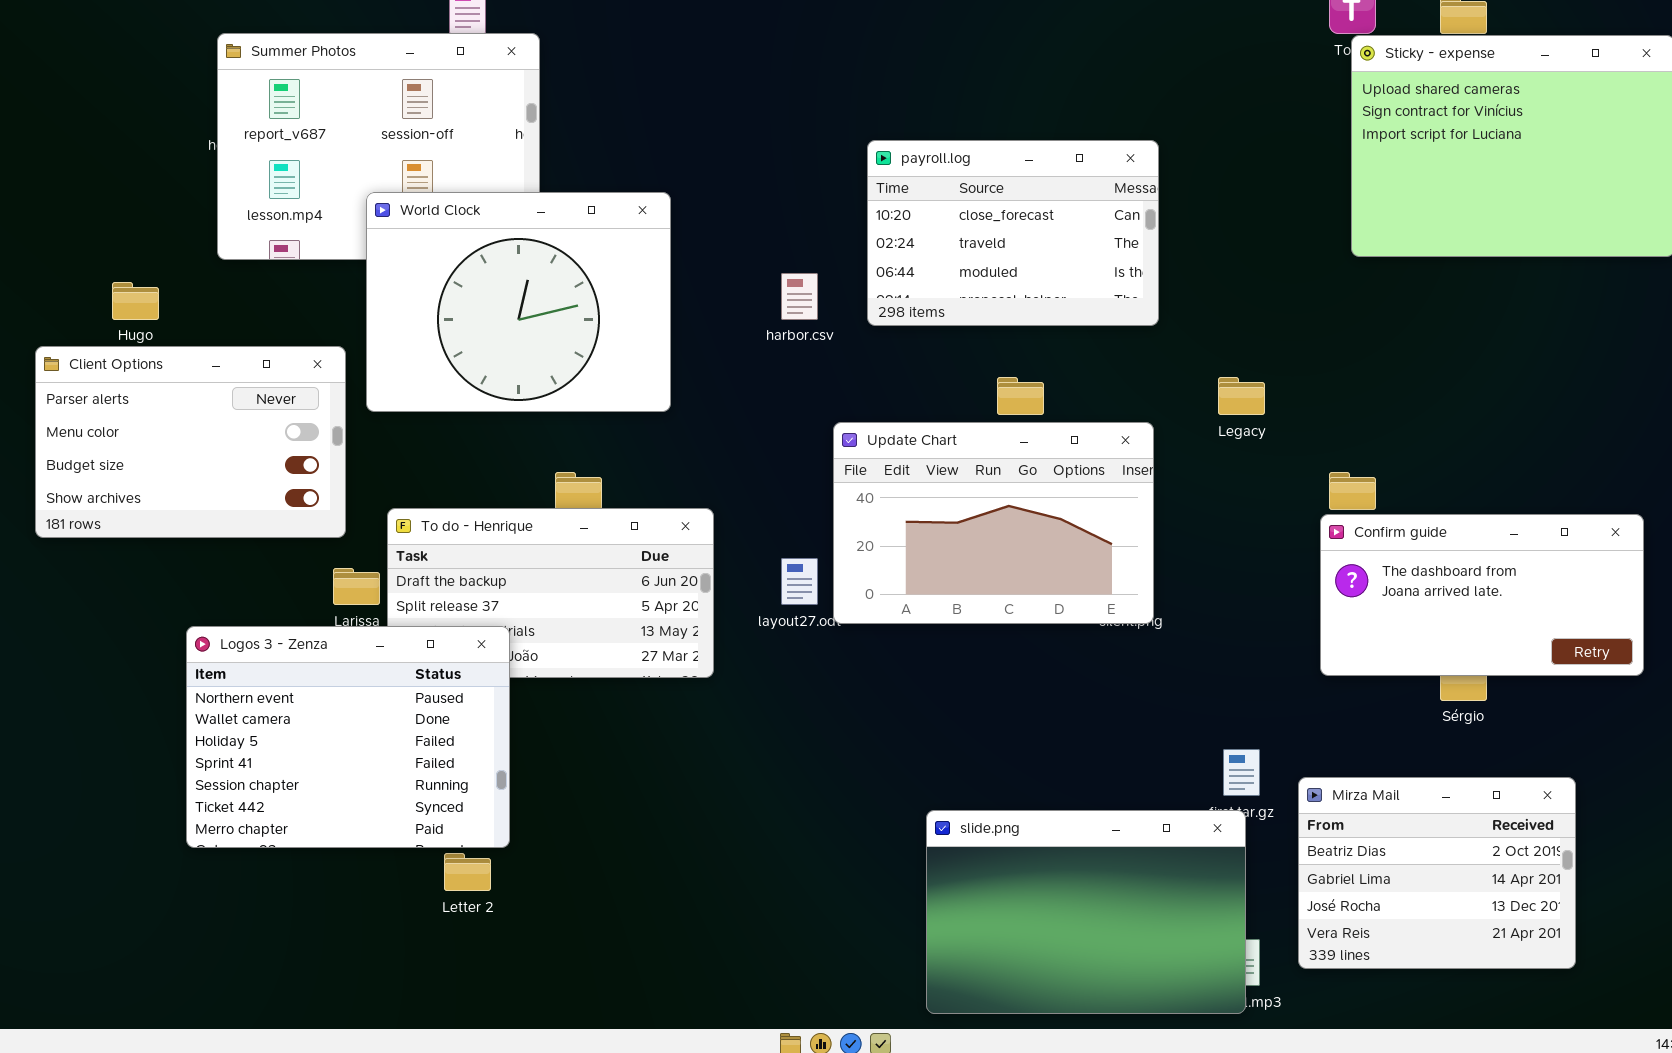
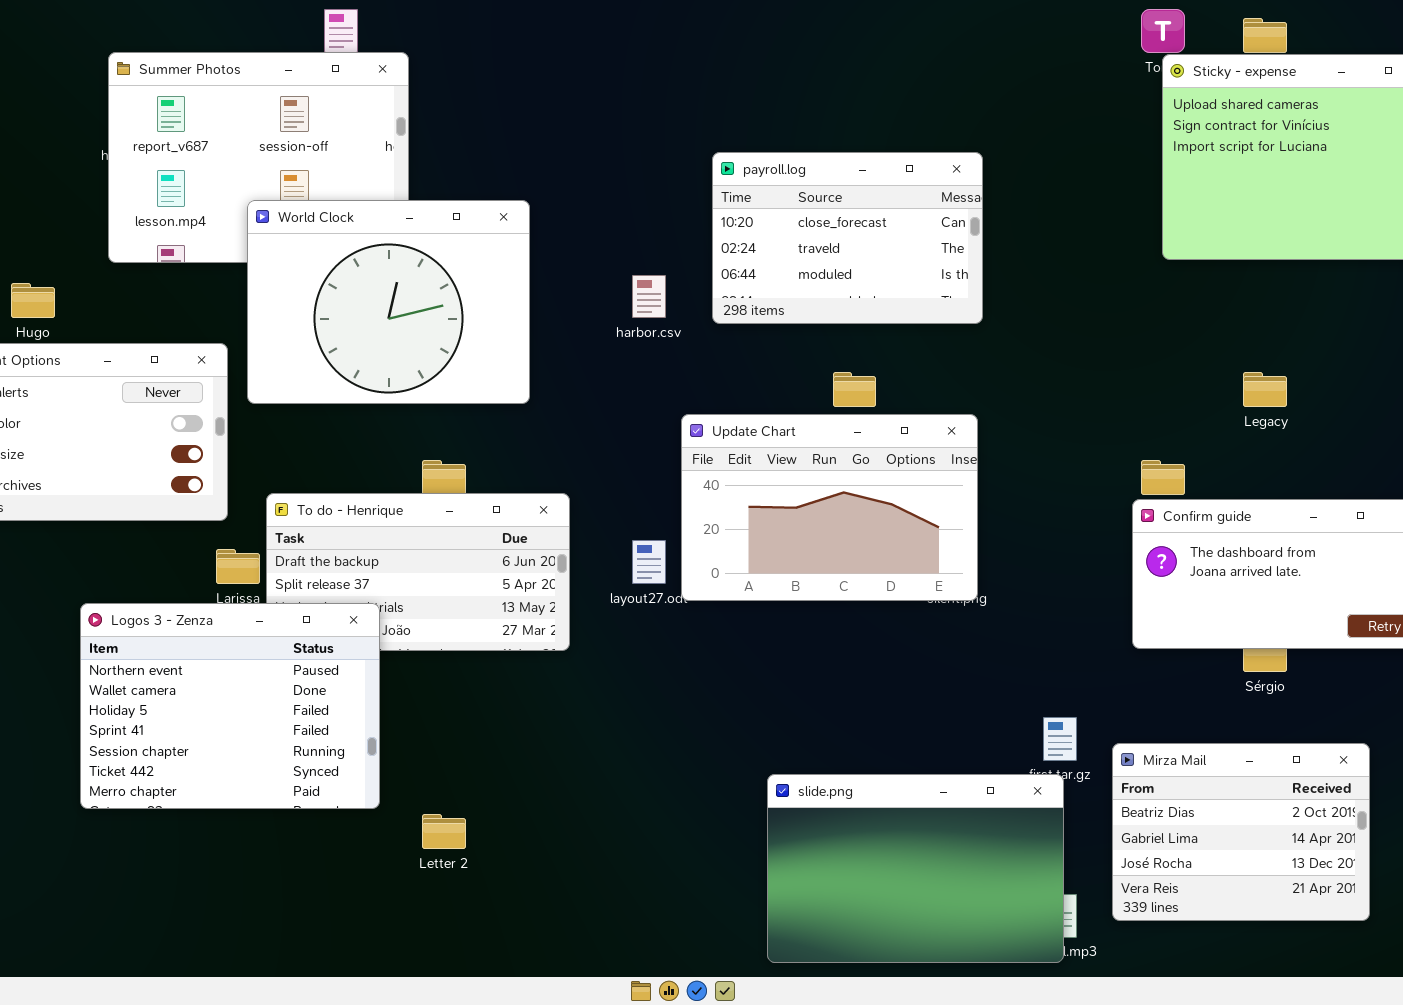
Legacy: [1218,377,1265,415] -> [1243,372,1287,407], moved
Letter 2: [444,853,491,891] -> [422,814,466,849], moved

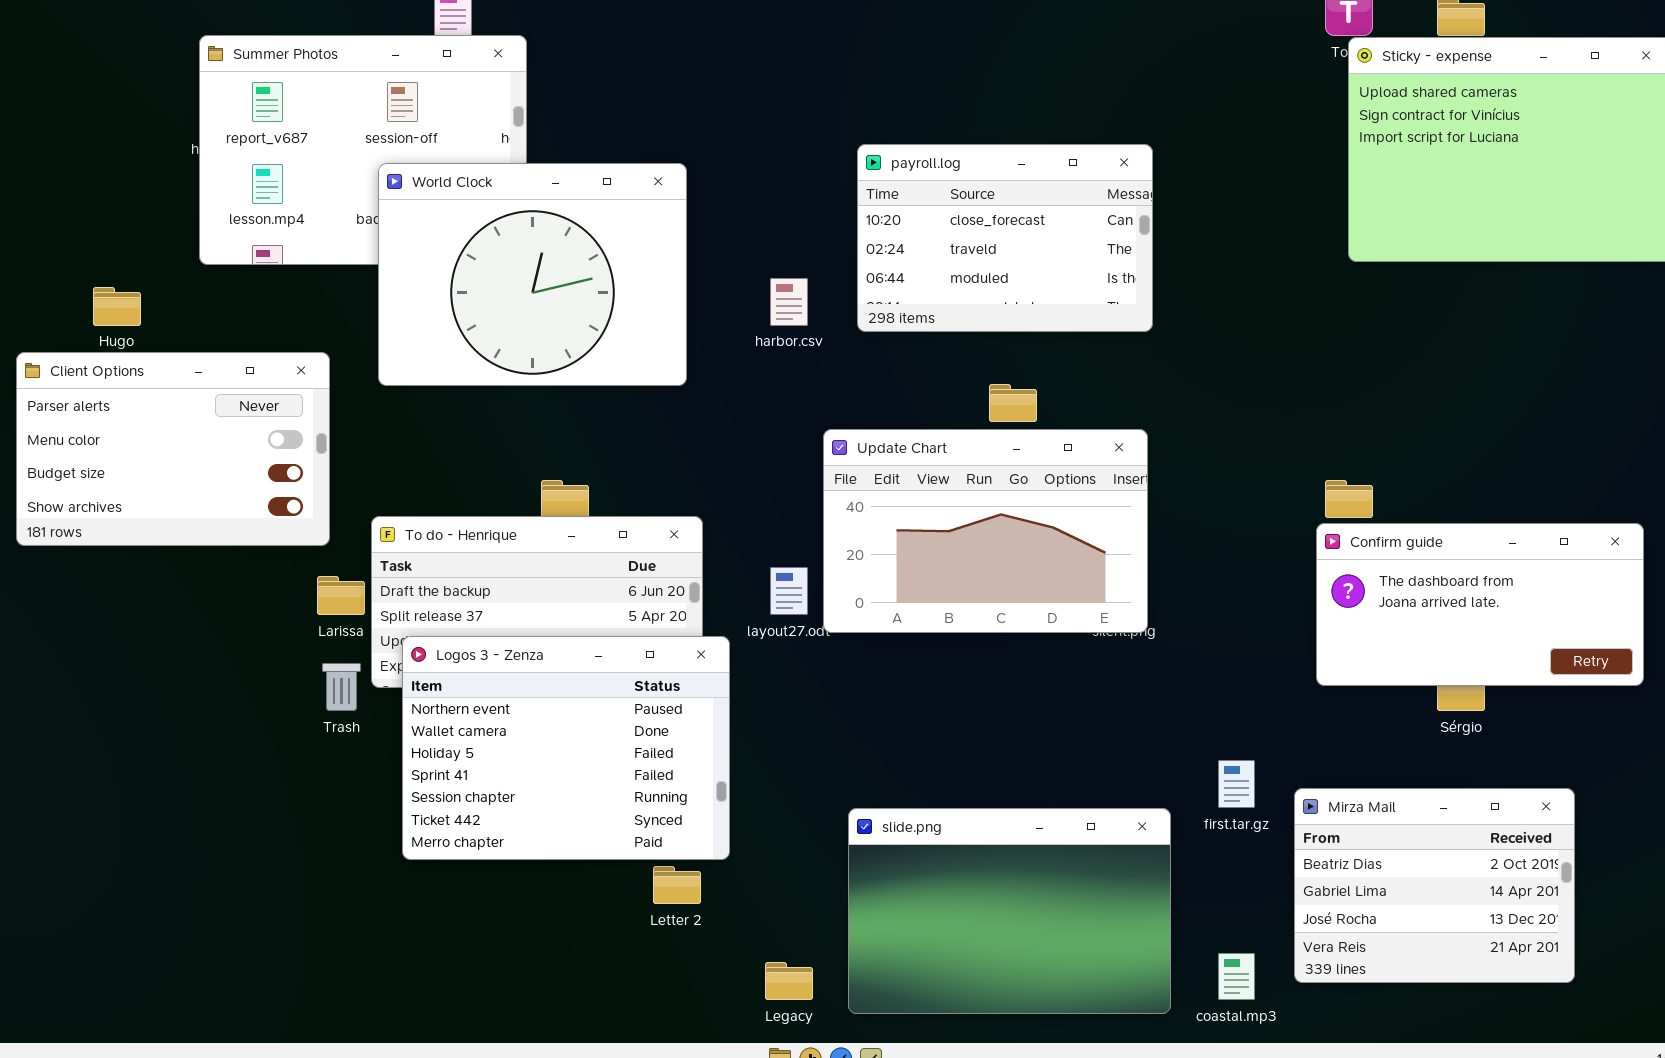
World Clock: [247,200,530,404] -> [378,163,687,386], moved
Legacy: [1243,372,1287,407] -> [765,962,813,1000], moved
Logos 3 - Zenza: [80,603,380,809] -> [402,636,730,860], moved
slide.png: [767,774,1064,963] -> [848,808,1171,1014], moved
Letter 2: [422,814,466,849] -> [653,866,701,904], moved

